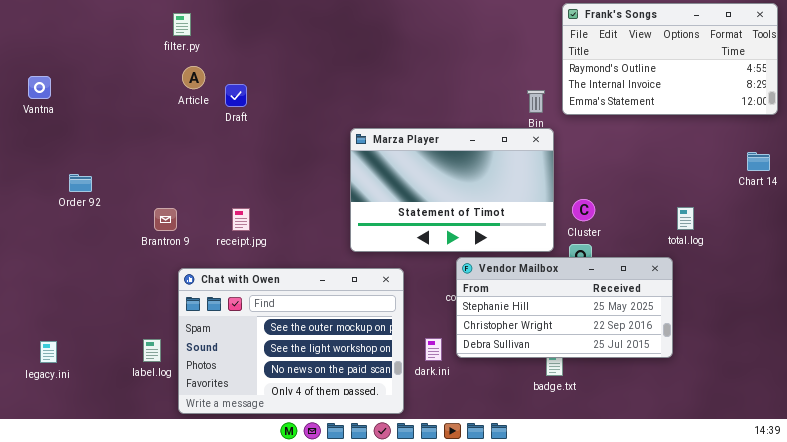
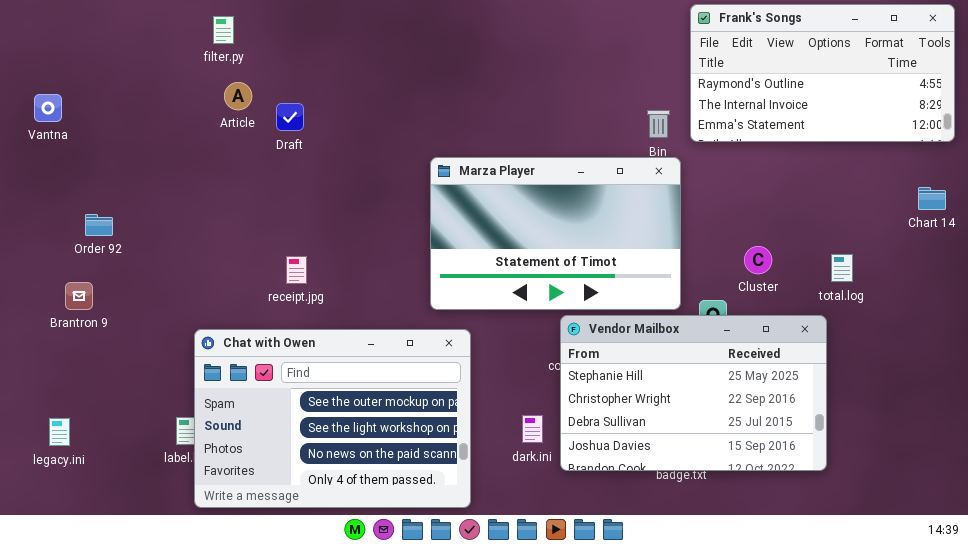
Cluster: [572,199,595,221] -> [744,246,772,274], moved
Brantron 9: [154,208,177,231] -> [65,282,93,310], moved
Vendor Mailbox: [456,257,673,358] -> [560,315,827,471], resized
Chat with Owen: [178,268,404,414] -> [194,329,471,508], moved

